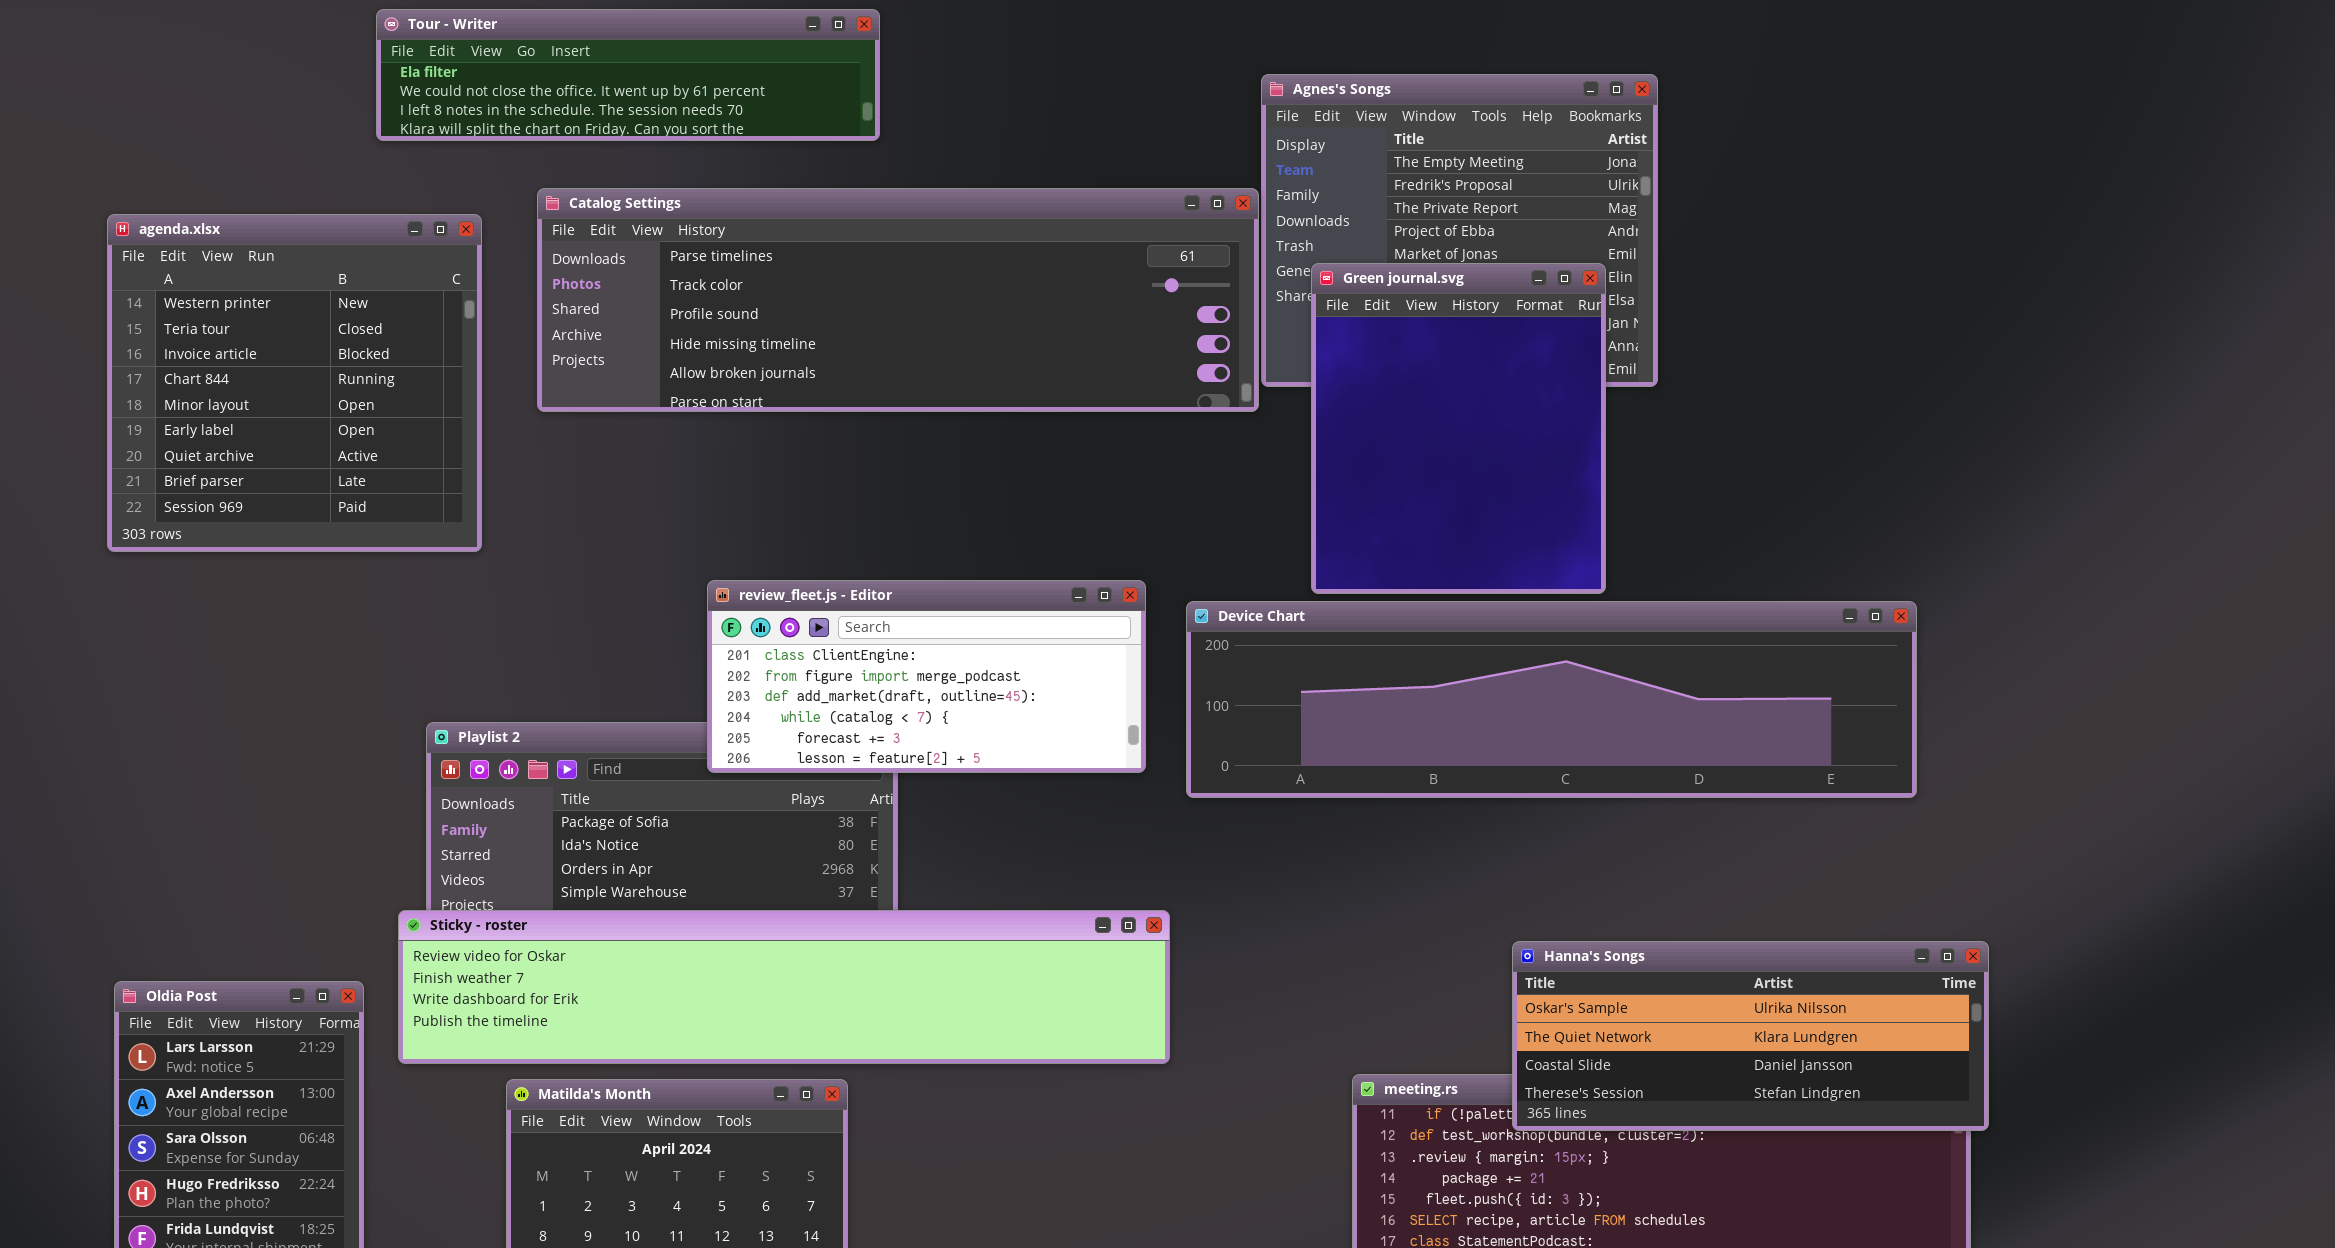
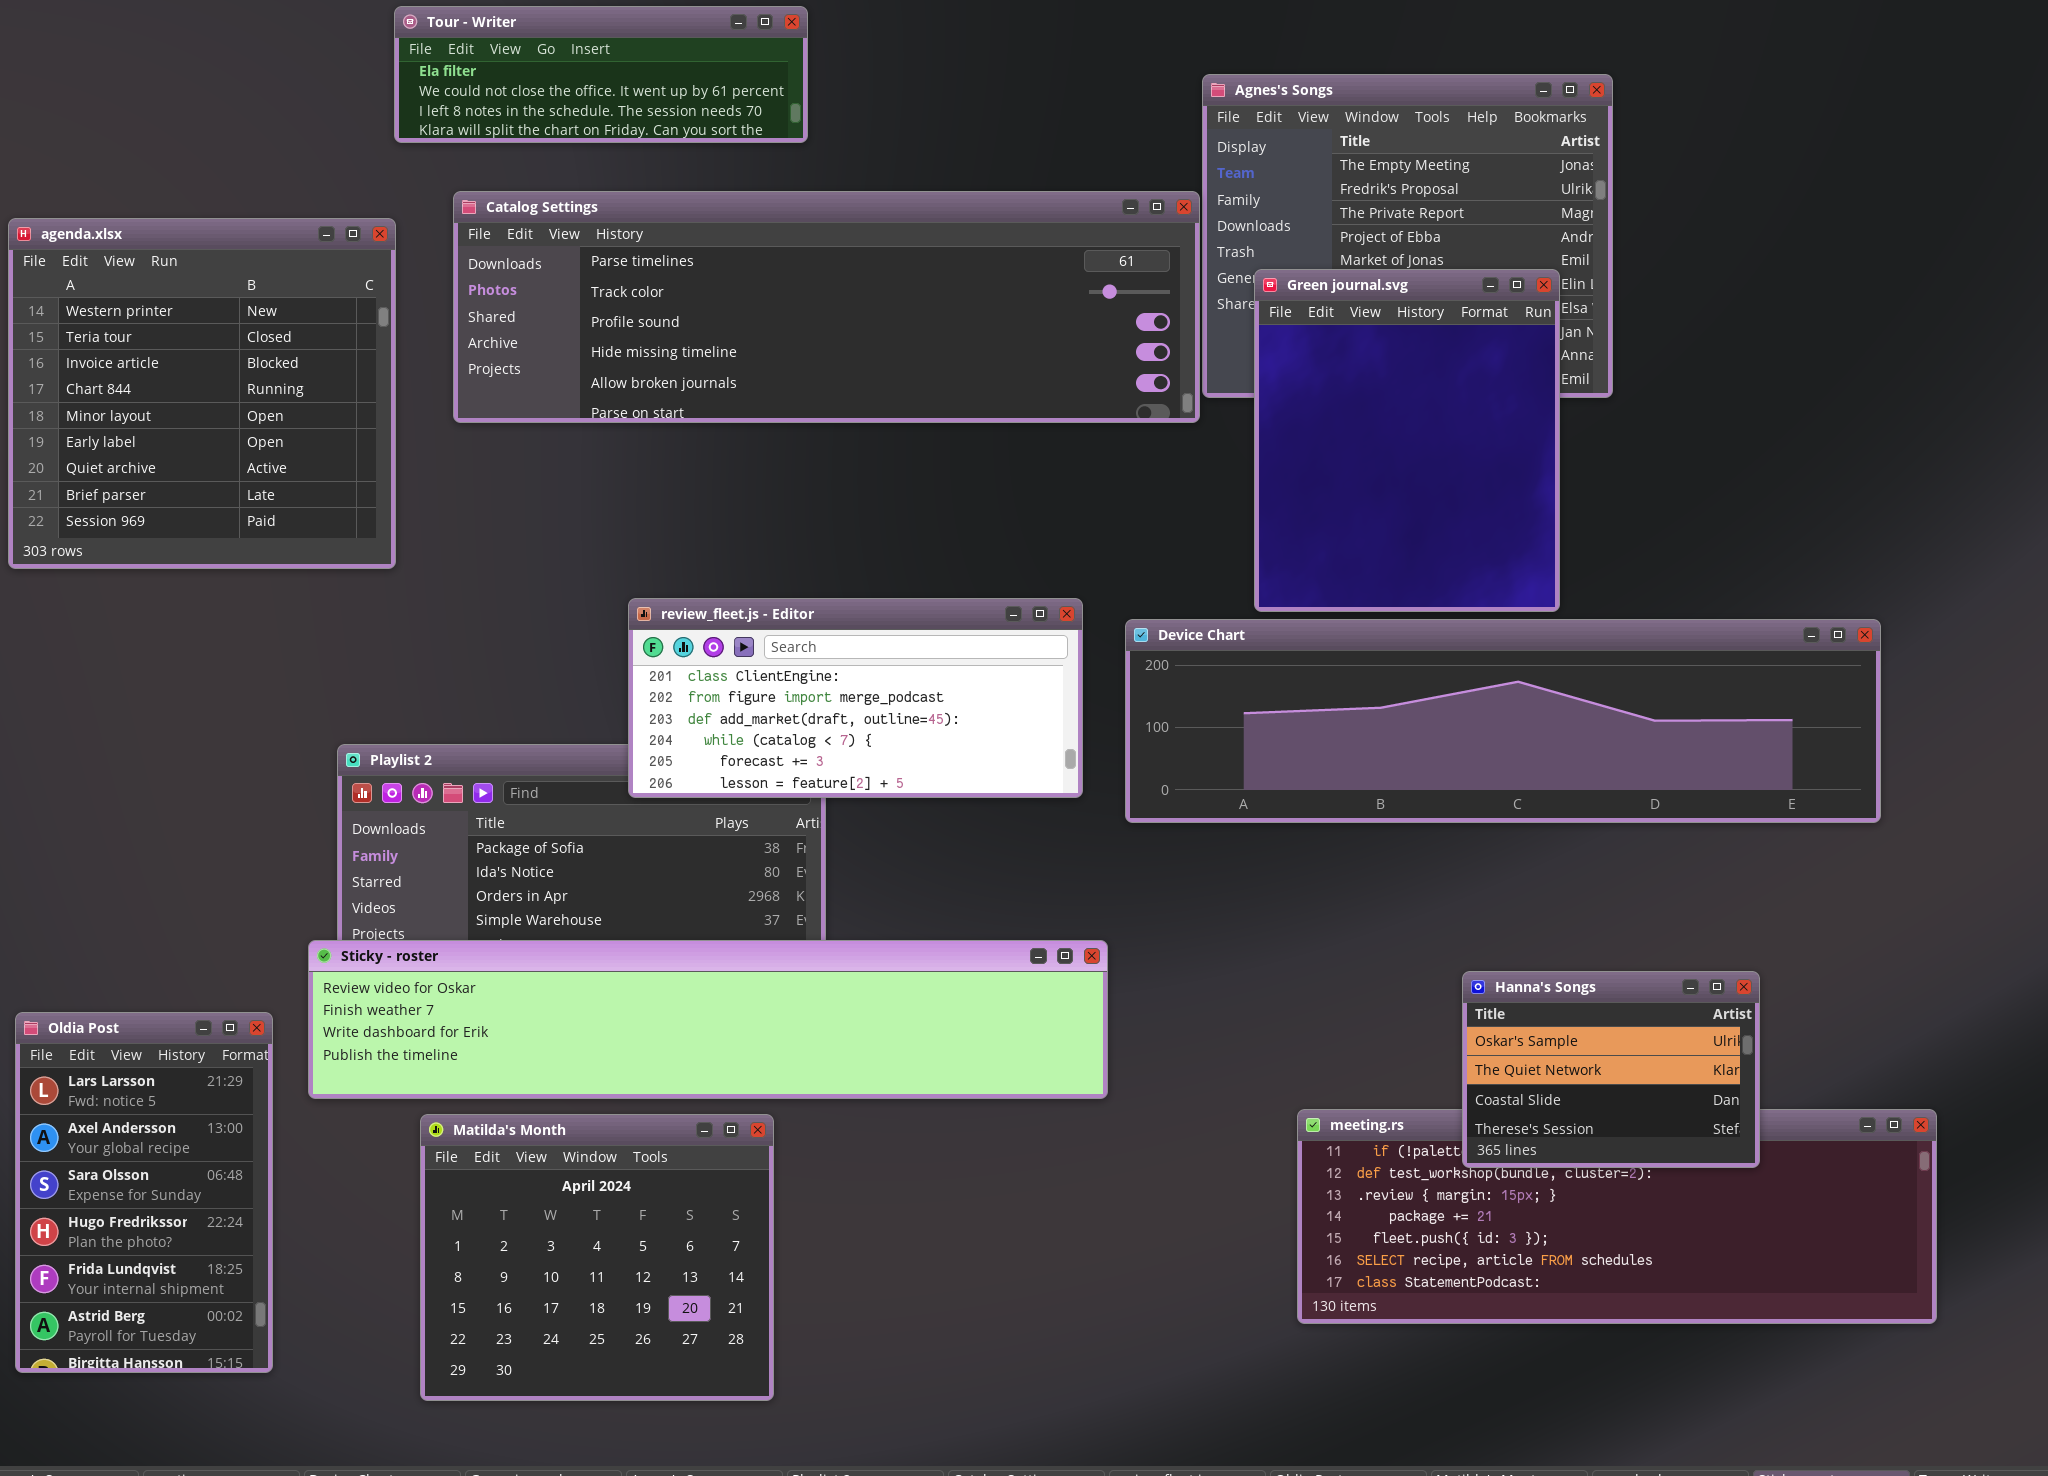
Tour - Writer: [376,9,880,141] -> [394,6,808,143], resized
Hanna's Songs: [1512,941,1989,1131] -> [1462,971,1760,1168], resized

